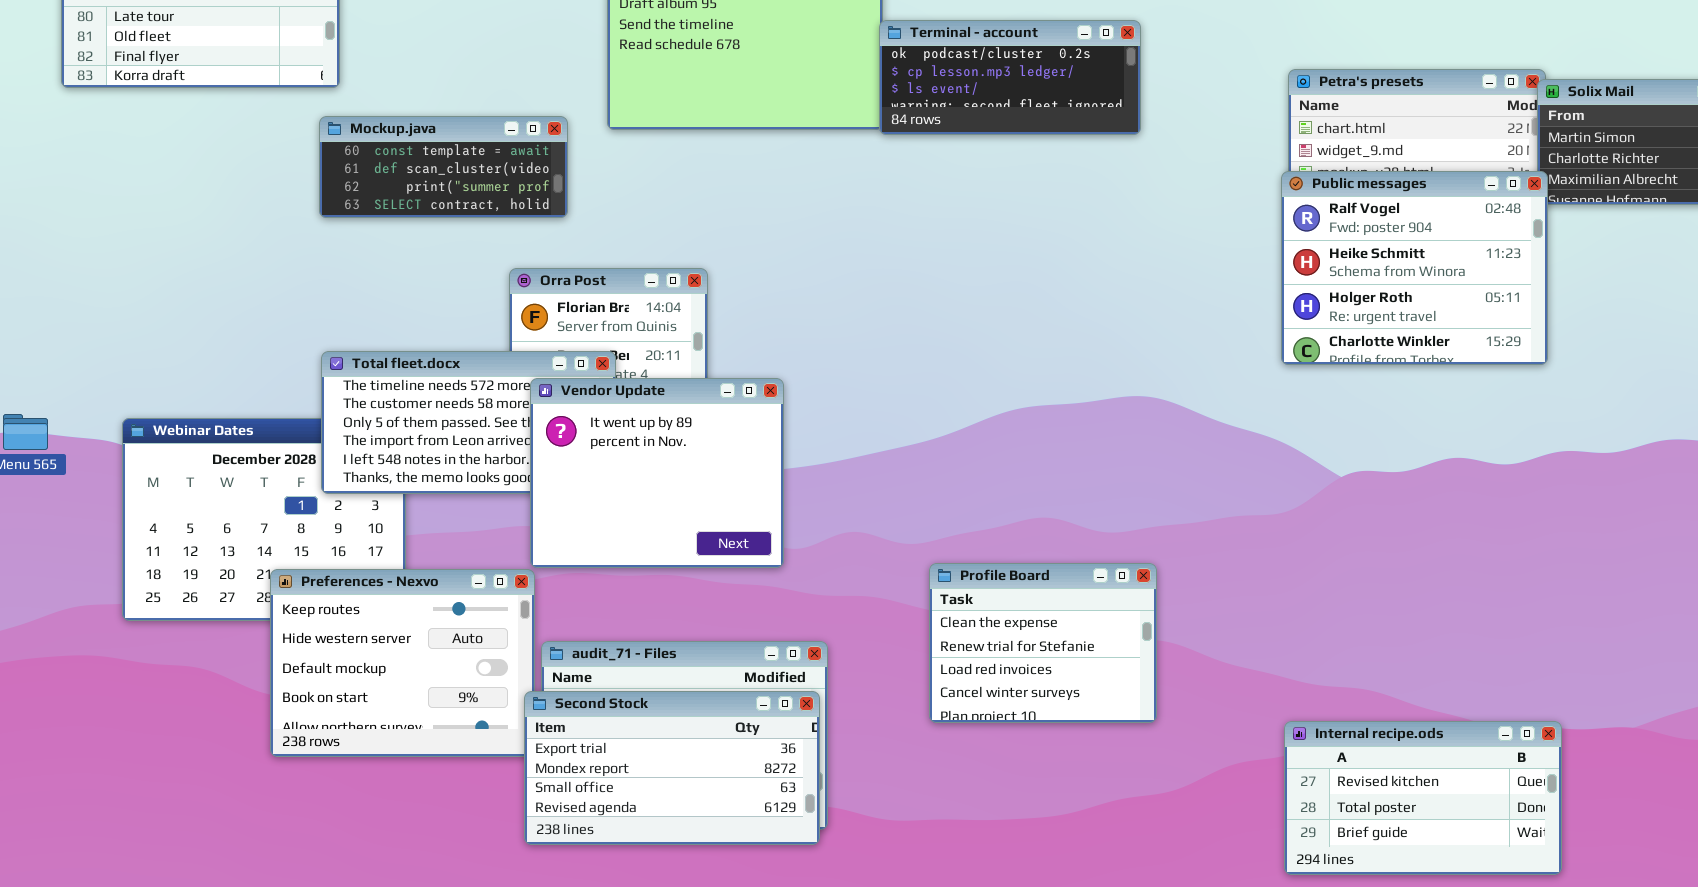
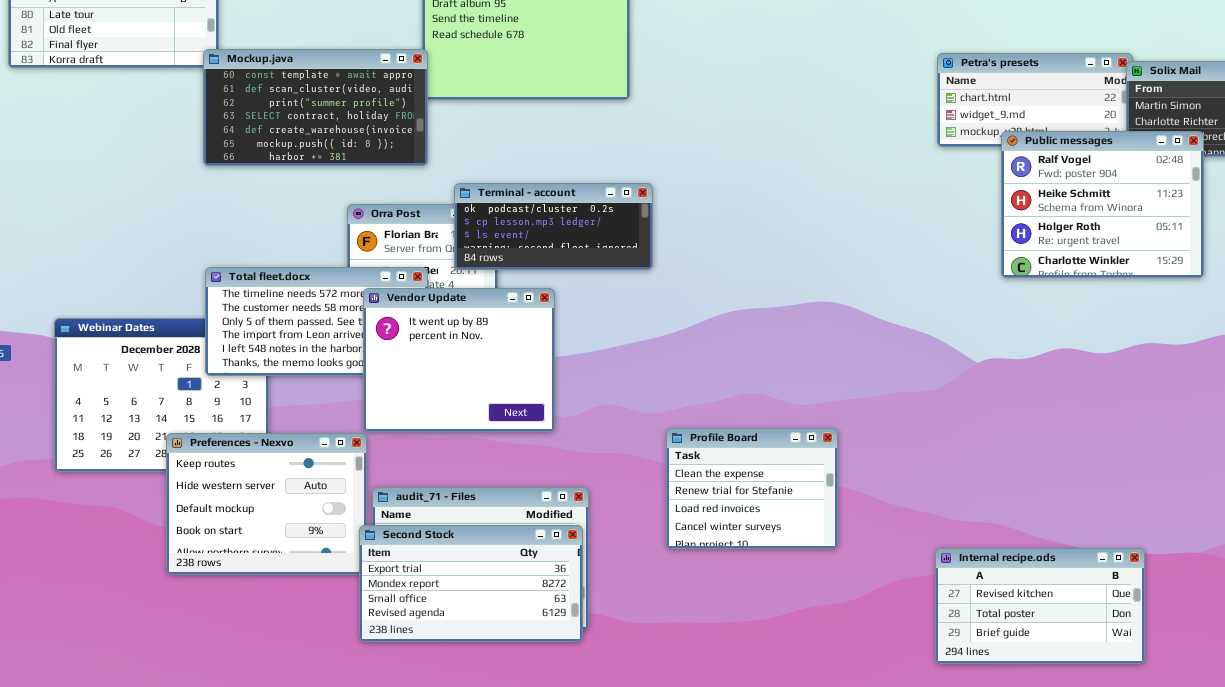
Terminal - account: [879,20,1141,135] -> [454,183,653,270], moved
Mockup.java: [319,116,568,218] -> [203,49,428,166], resized
Public messages: [1281,171,1548,365] -> [1001,131,1204,278], moved

